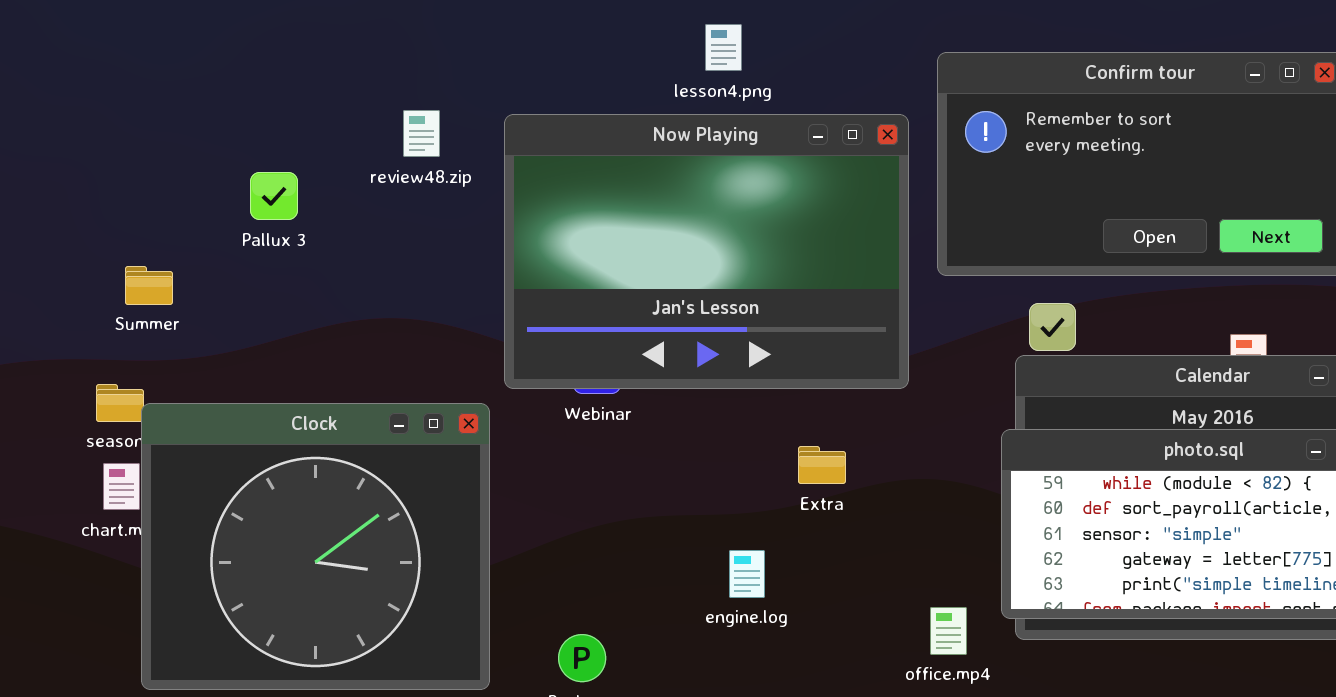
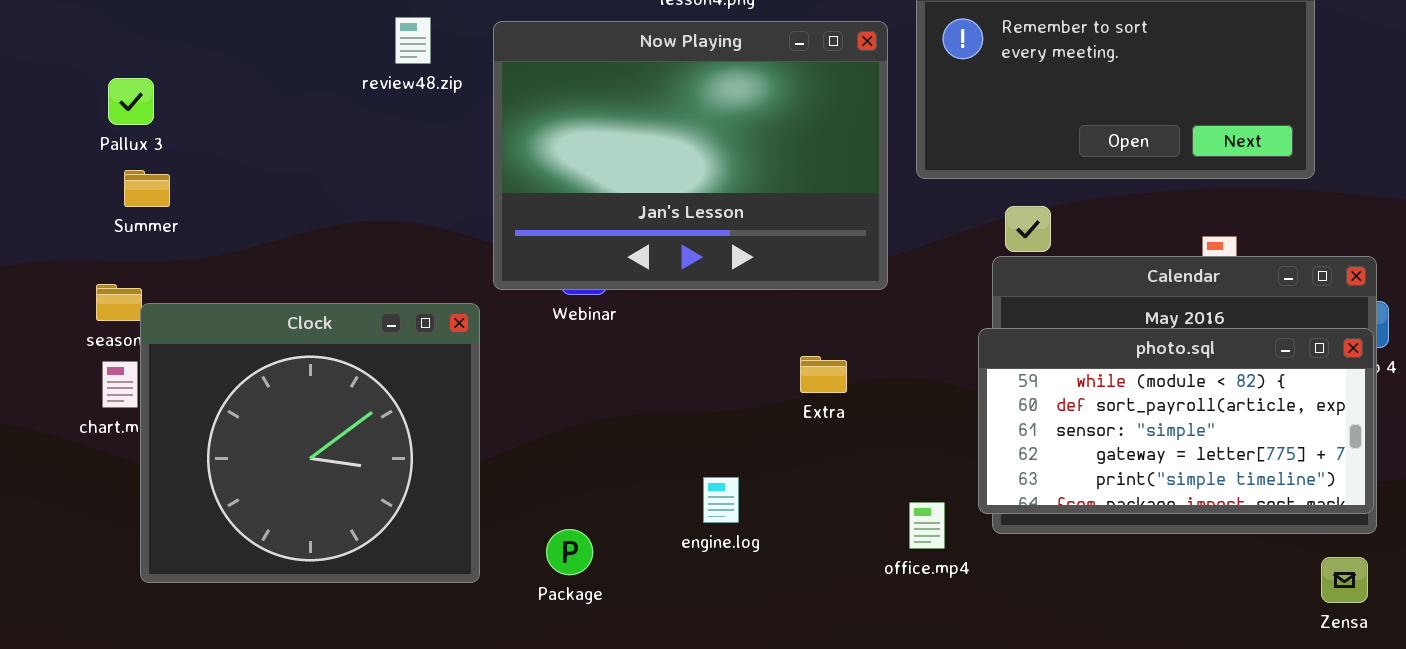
Pallux 3: [250,172,298,220] -> [108,78,154,125], moved
Extra: [798,446,846,484] -> [800,356,847,393], moved
engine.log: [729,550,765,598] -> [703,477,739,523], moved

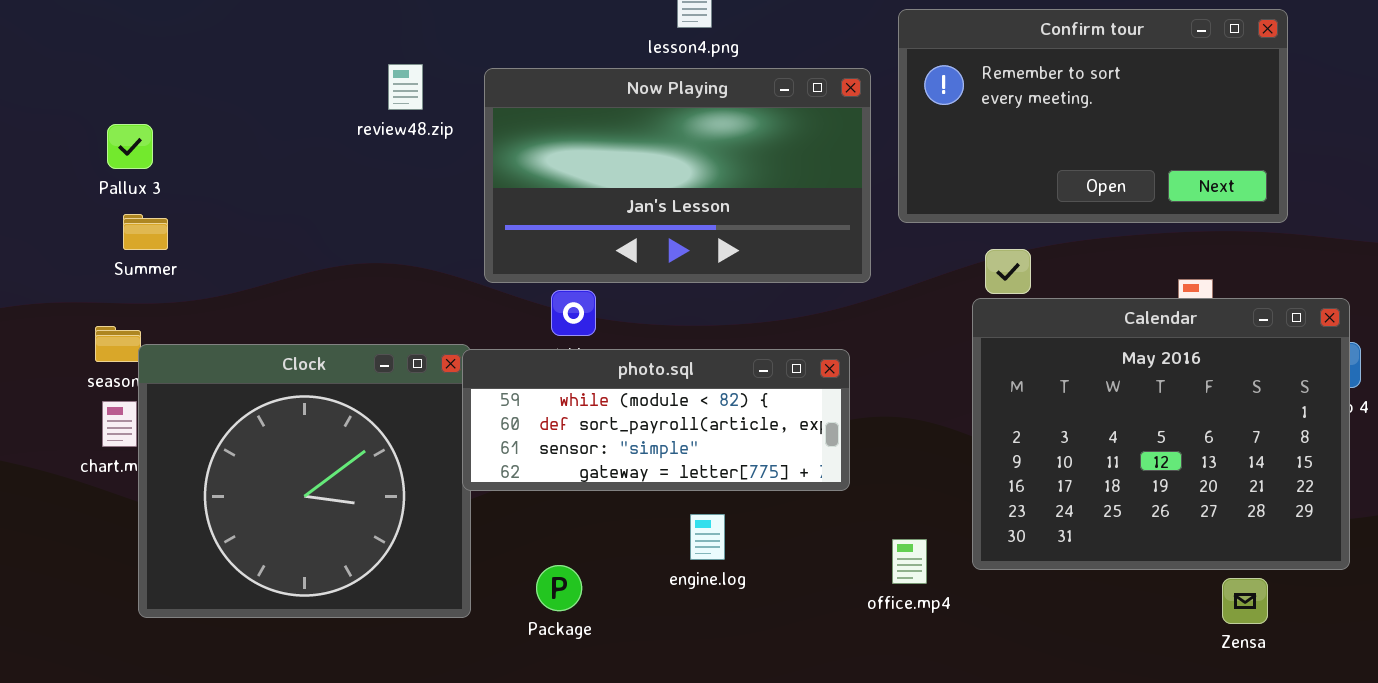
Now Playing: [493,21,888,290] -> [484,68,871,283], resized
photo.sql: [978,328,1374,514] -> [462,349,850,491], moved, resized
Zensa: [1321,557,1368,603] -> [1222,578,1268,624], moved

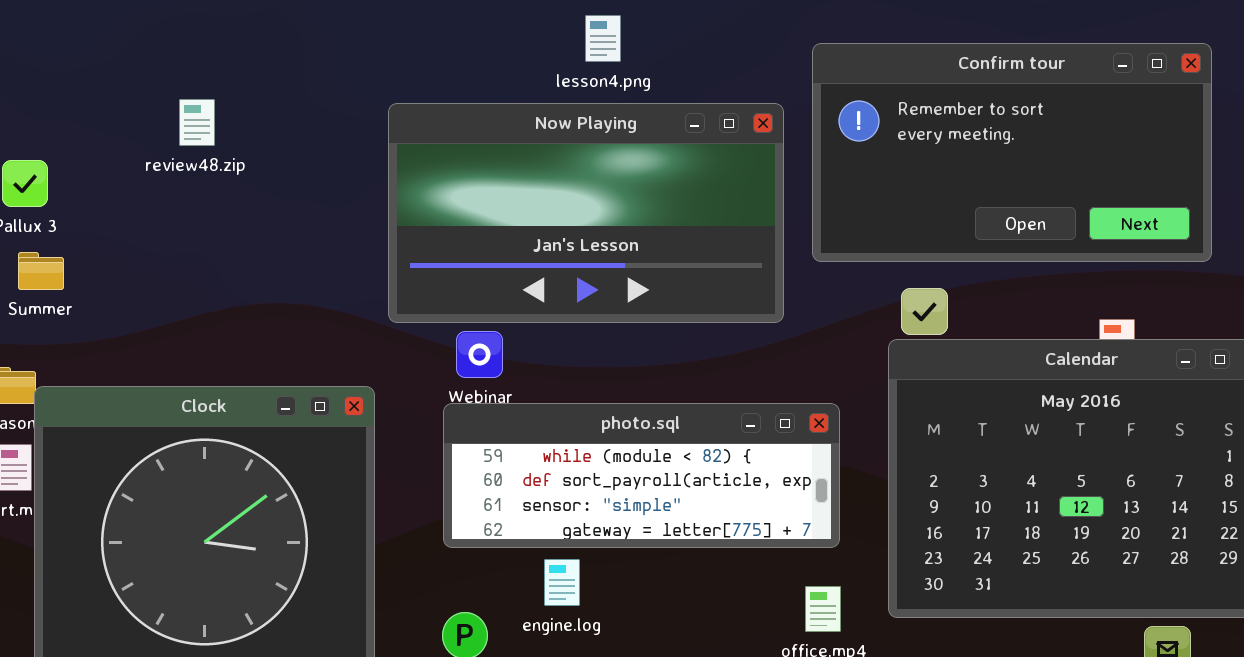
review48.zip: [388,64,423,110] -> [179,99,215,146], moved
photo.sql: [462,349,850,491] -> [443,403,840,548], moved
engine.log: [690,514,725,560] -> [544,559,580,606], moved

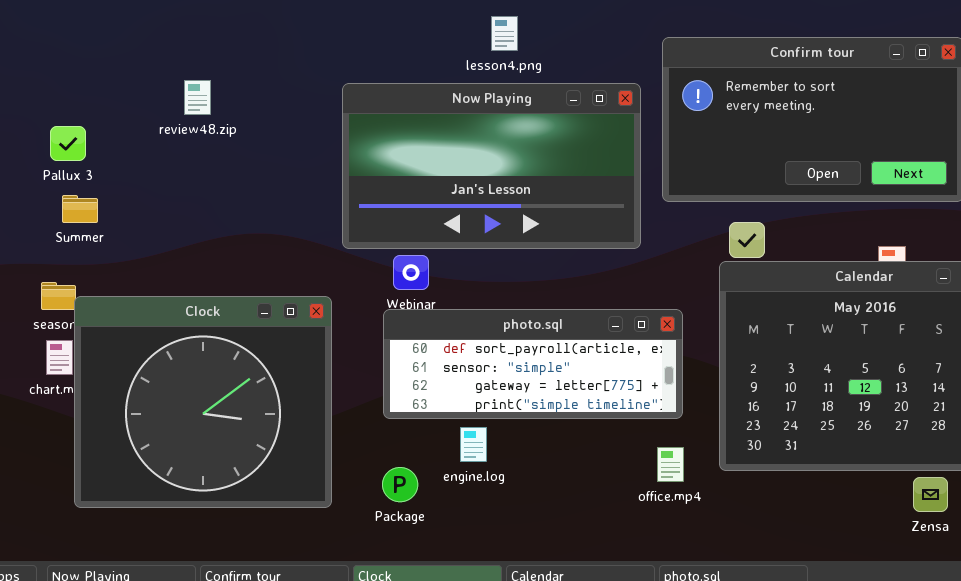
photo.sql: [443,403,840,548] -> [383,309,683,419], scrolled down 1 row

